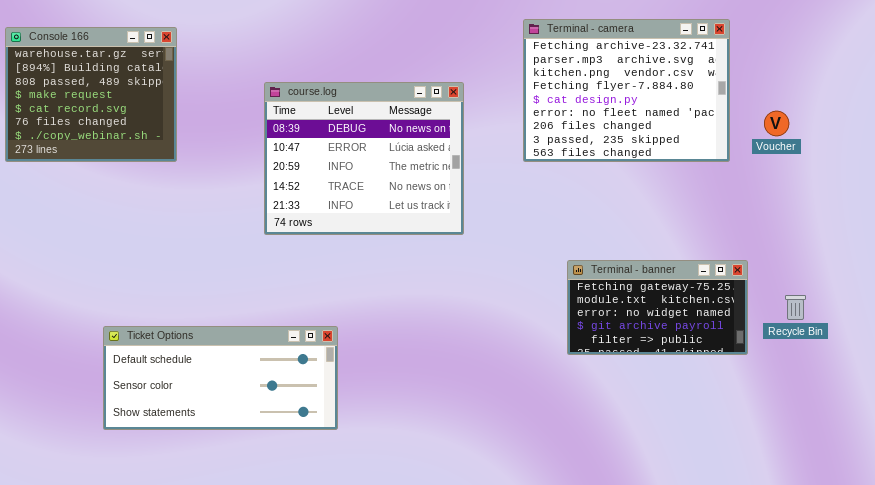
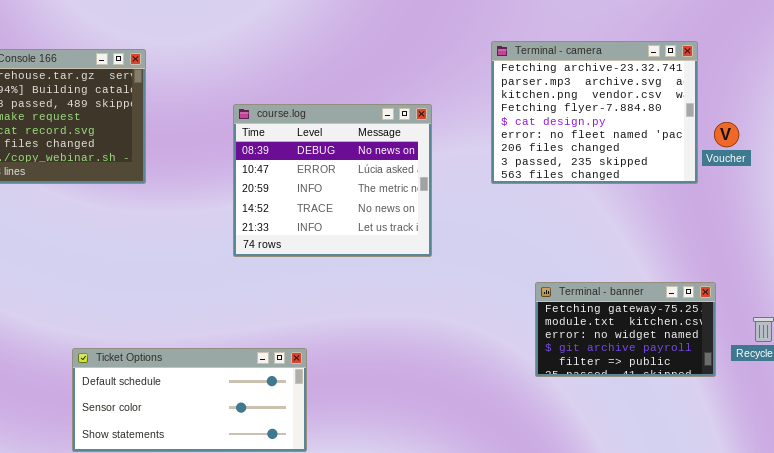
Voucher: [764,111,789,136] -> [714,122,739,147], moved

